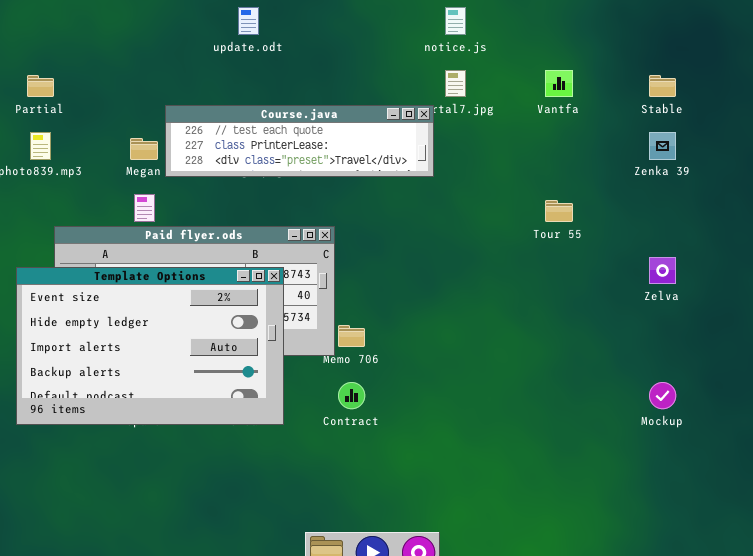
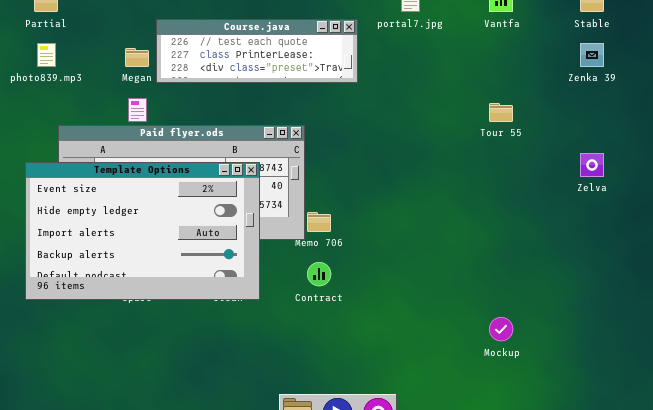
Course.java: [165,105,434,177] -> [156,19,358,83], resized
Mockup: [649,382,676,409] -> [489,317,513,341], moved

